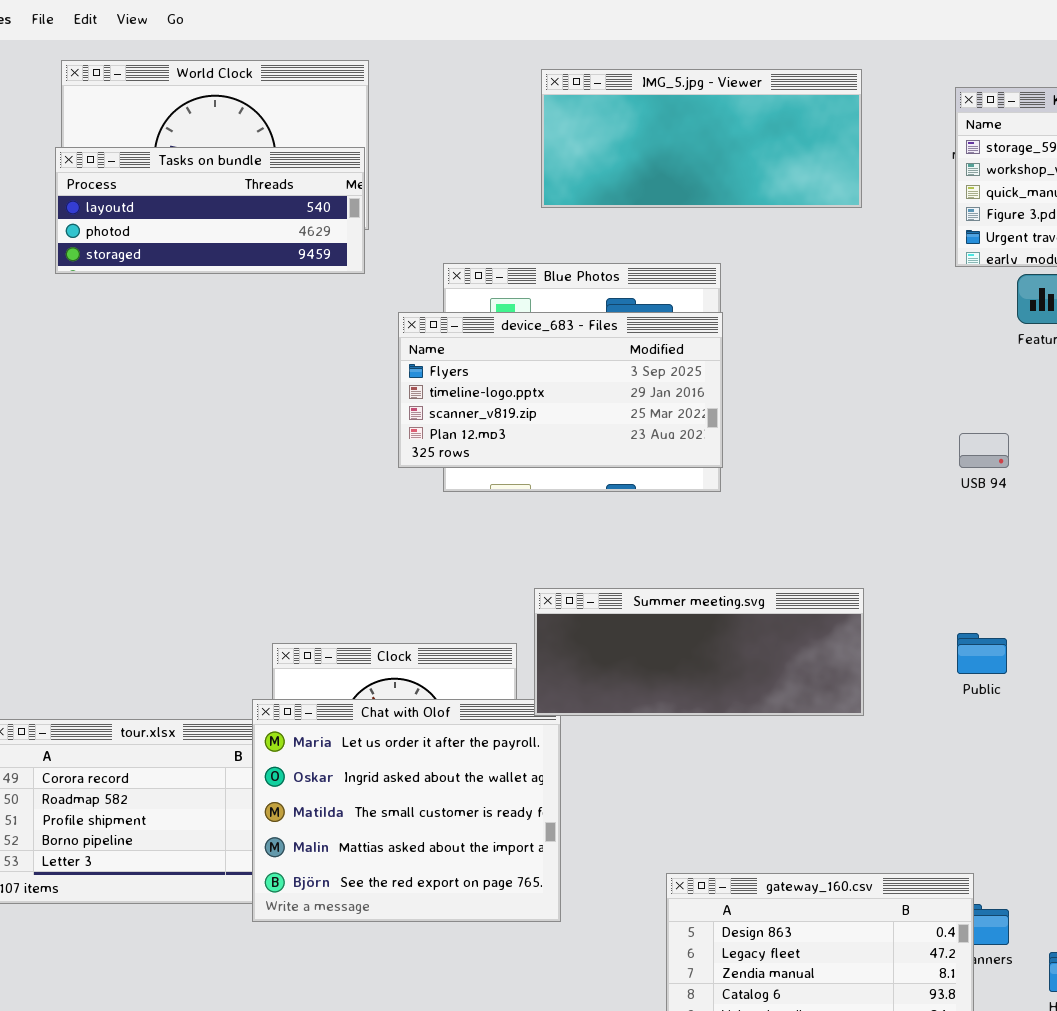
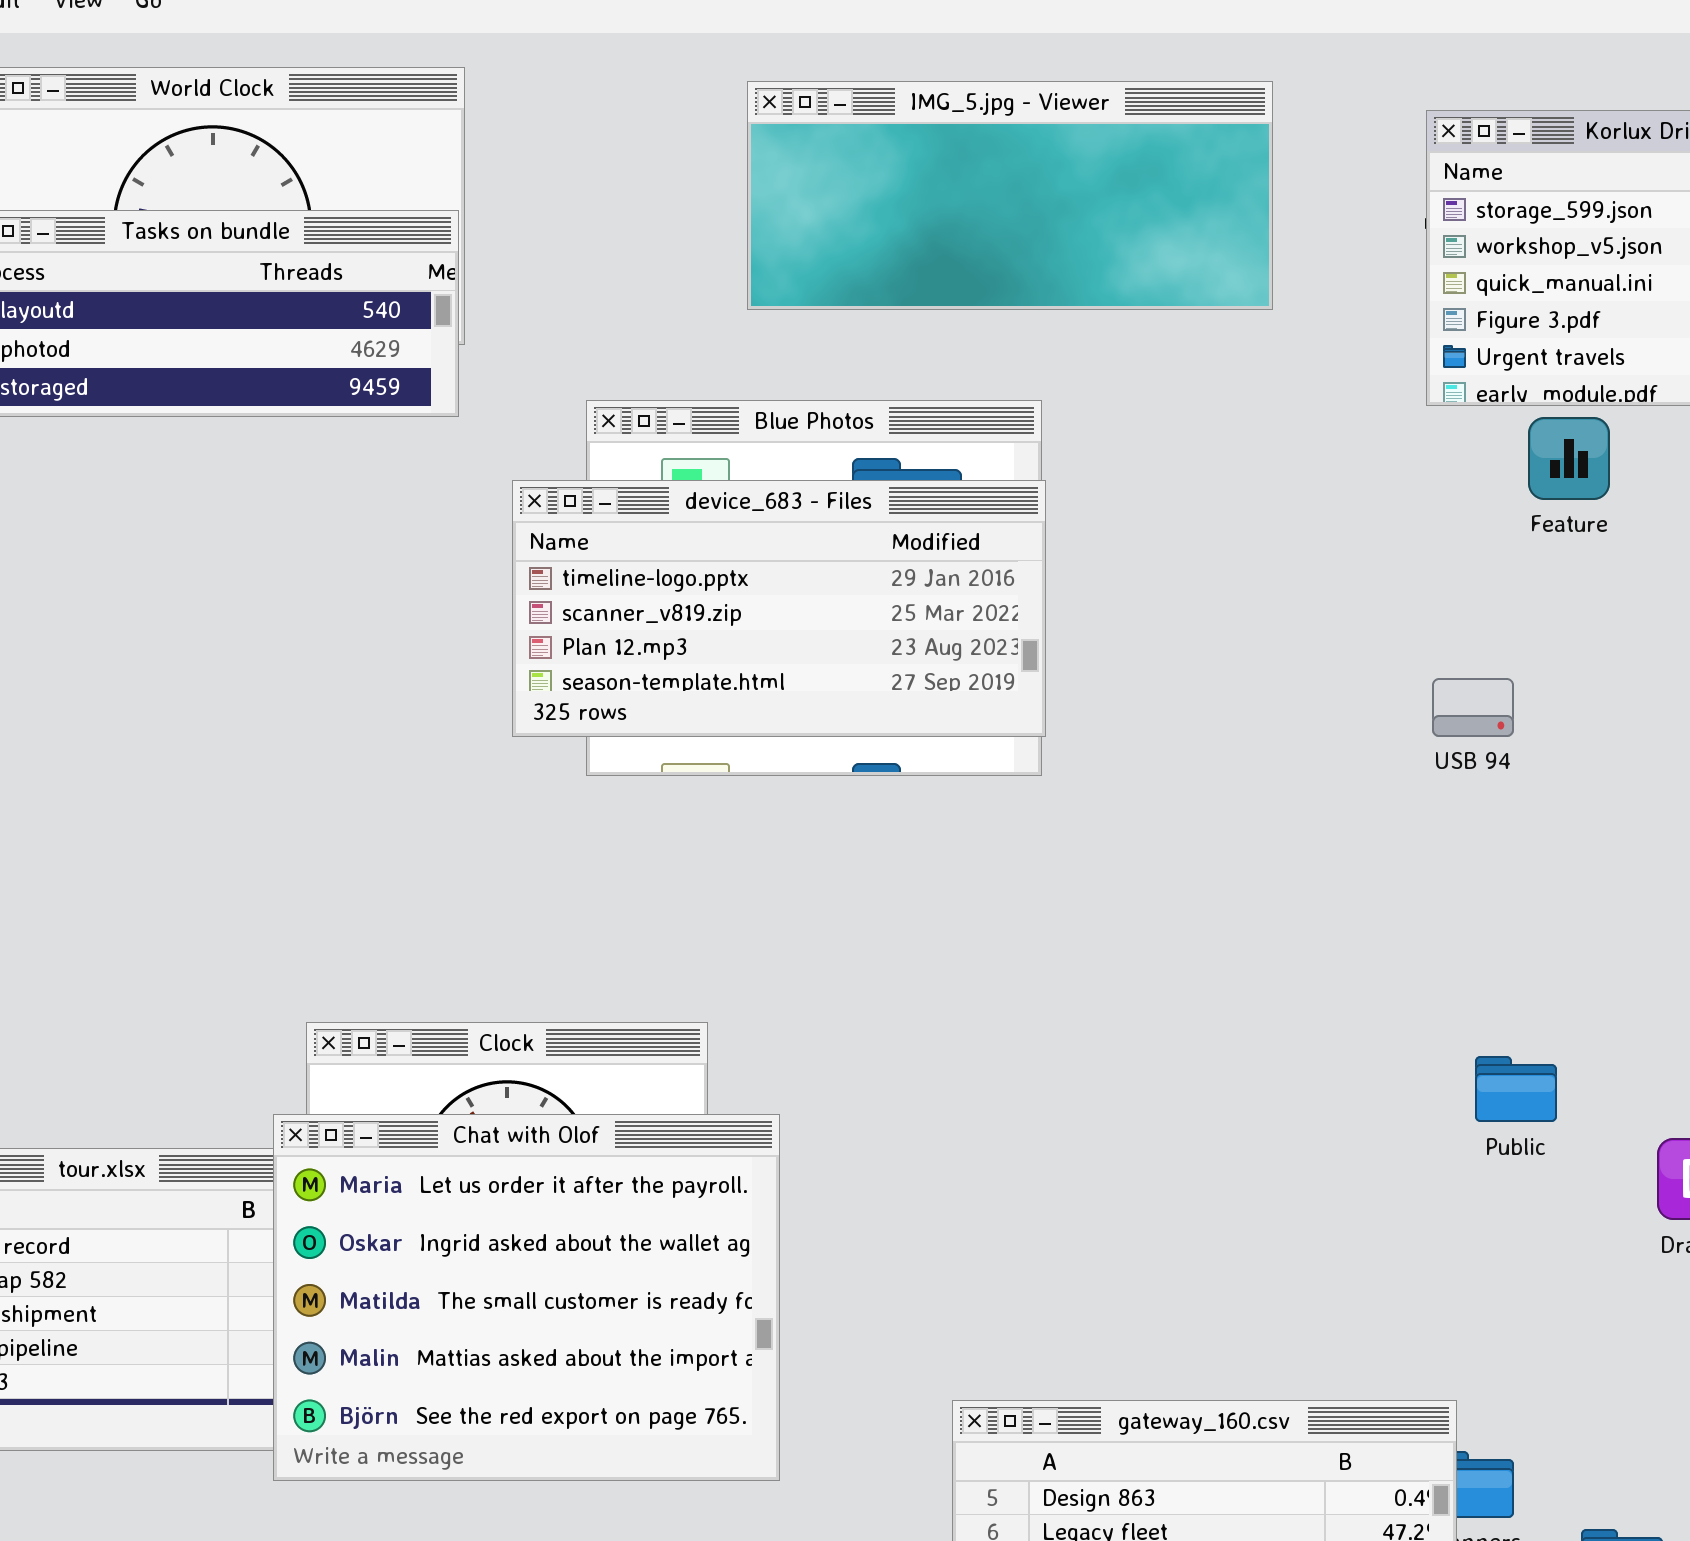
device_683 - Files: [398,312,723,468] -> [512,480,1046,737], scrolled down 1 row
Summer meeting.svg: [534,588,864,716] -> none, closed
Public: [957,633,1007,674] -> [1475,1056,1557,1122], moved

